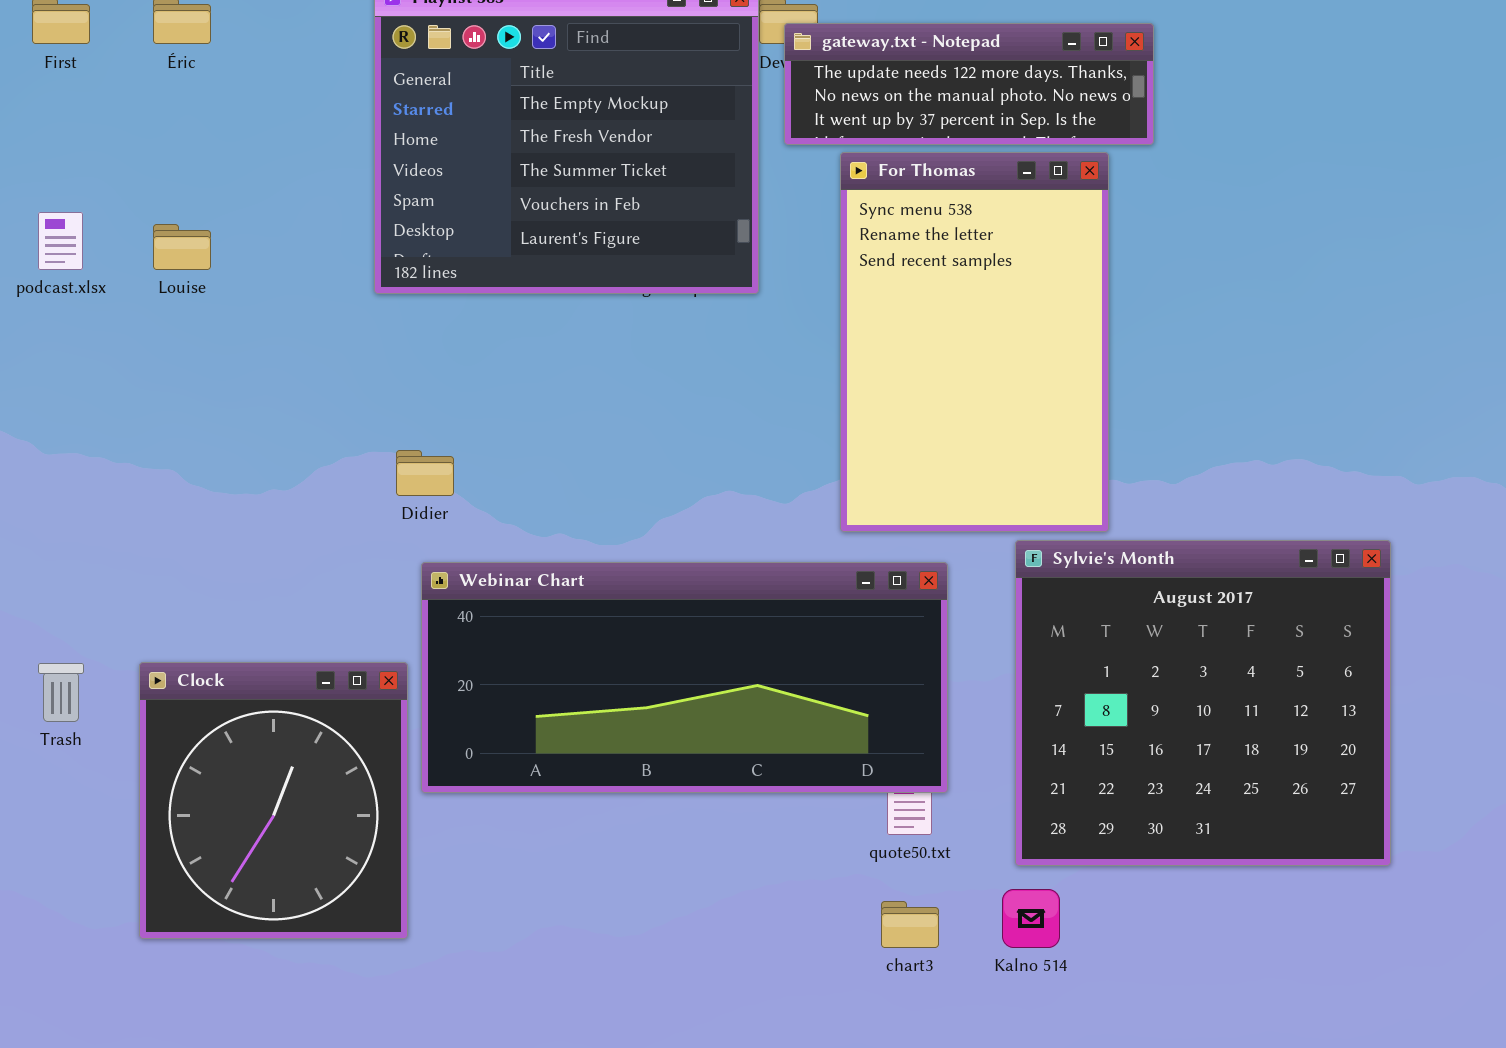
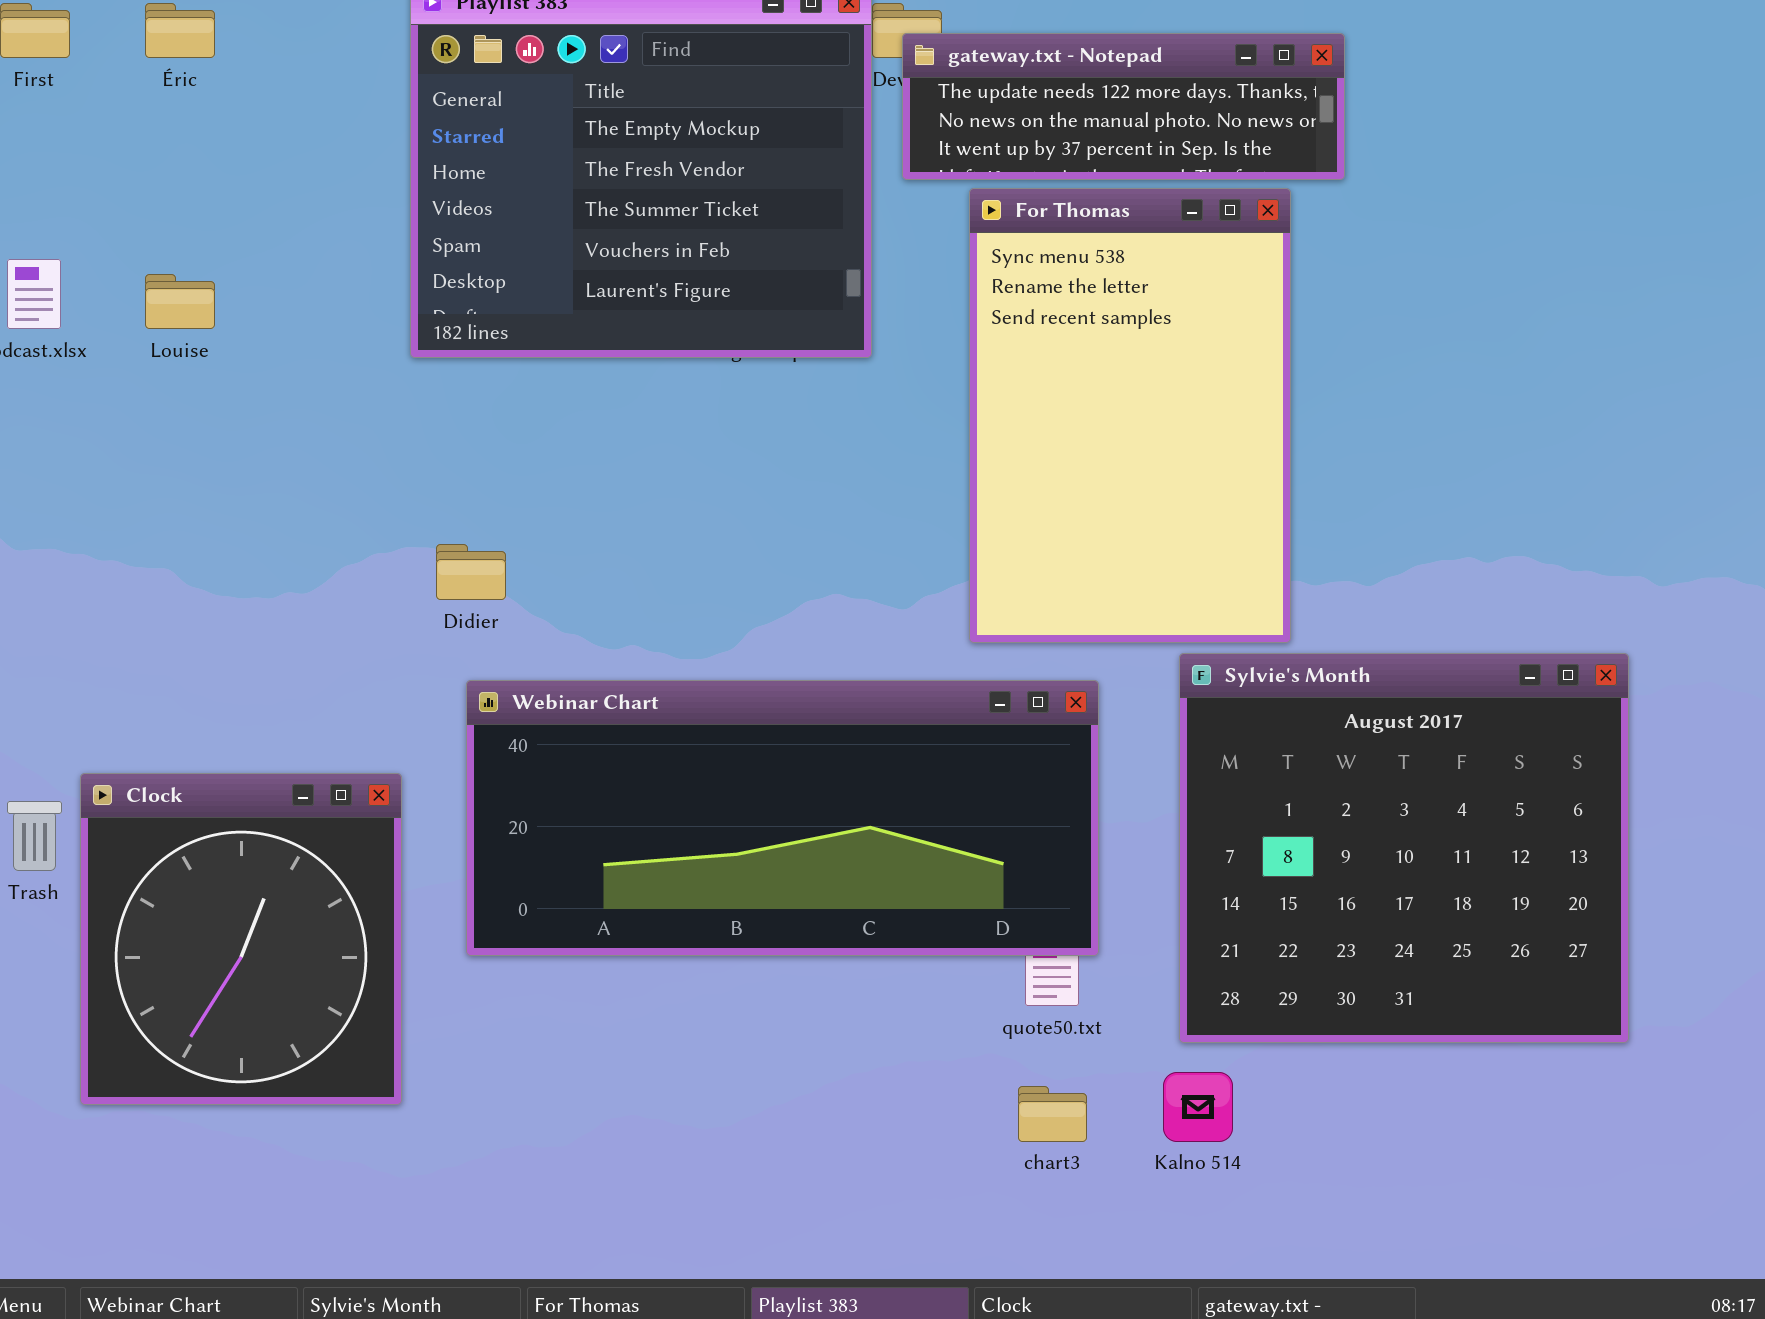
Clock: [139,662,408,939] -> [80,773,402,1105], moved

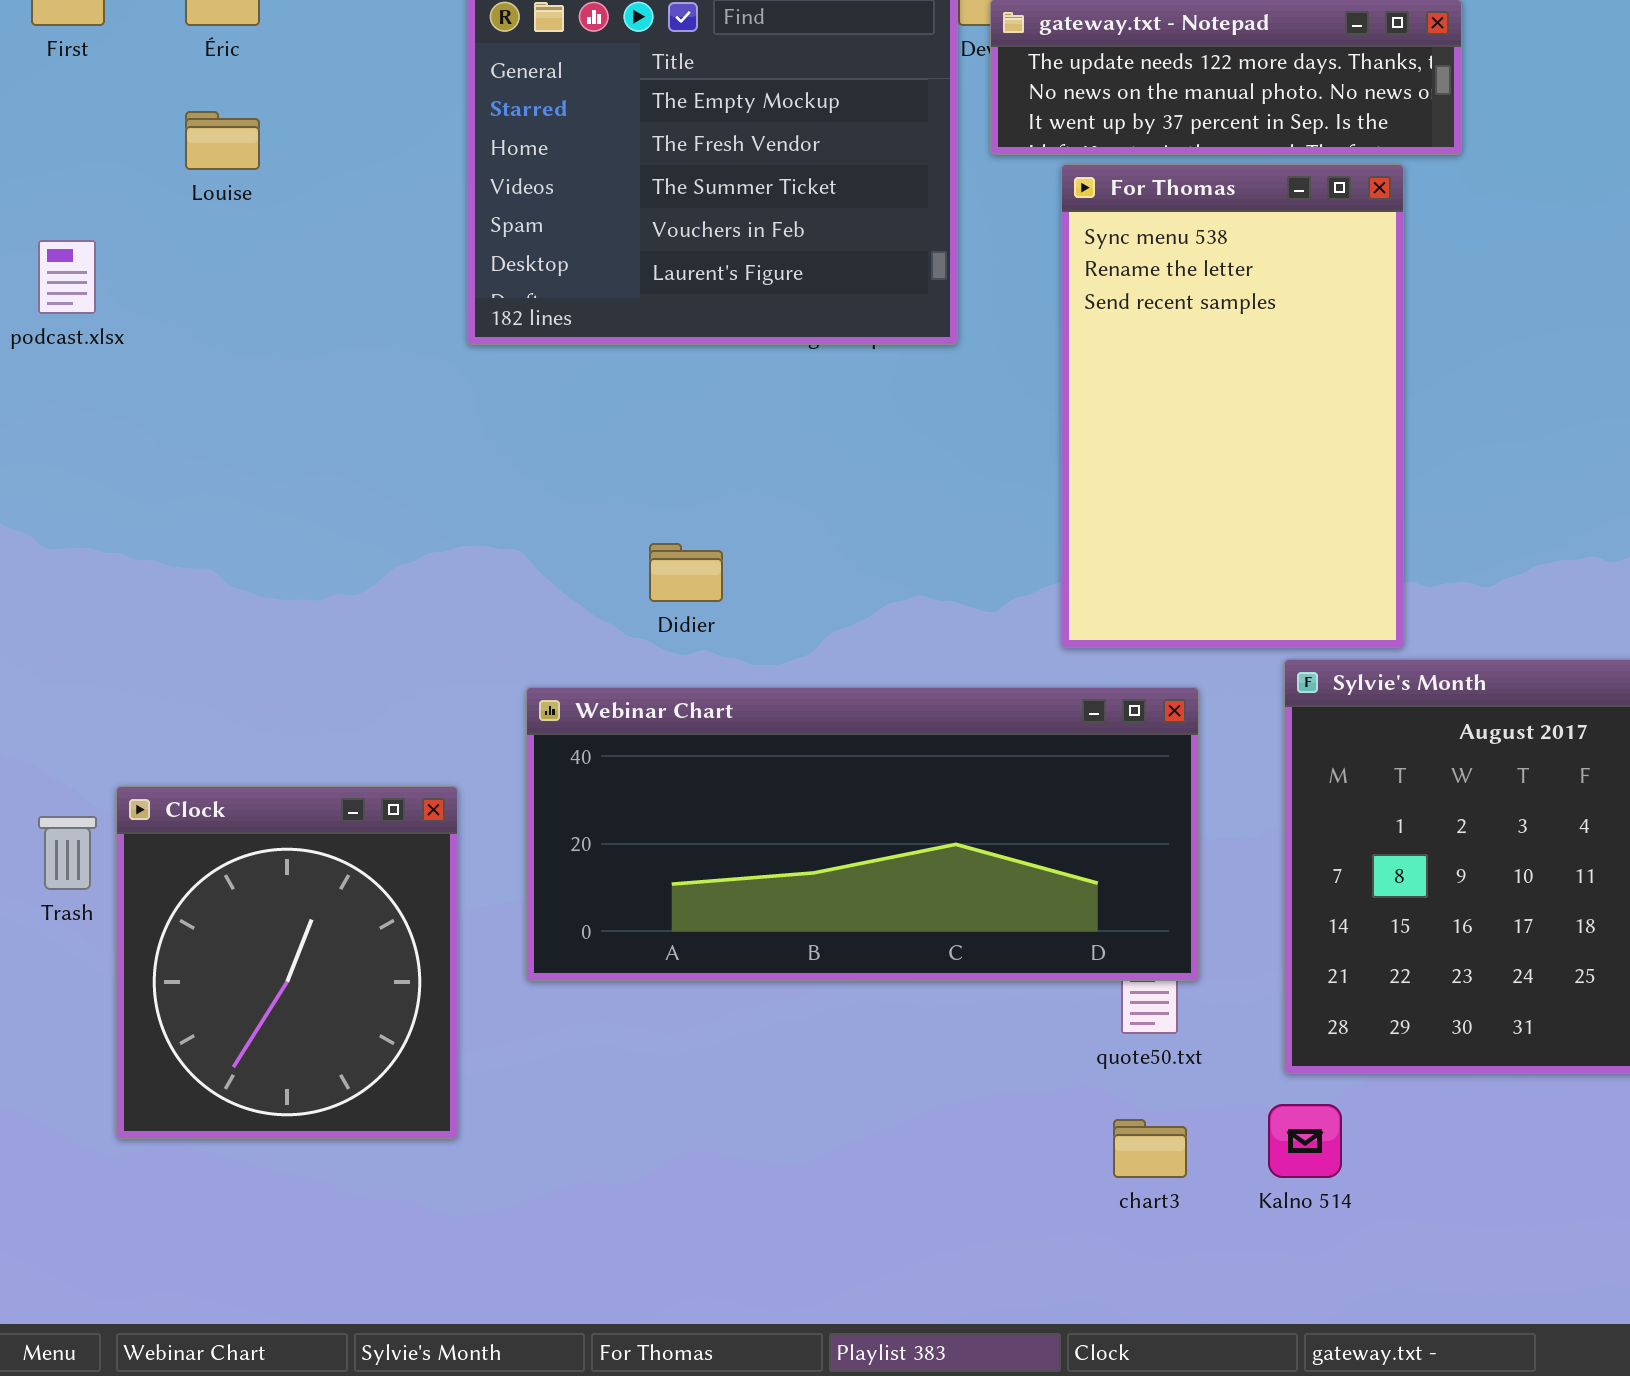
Louise: [145,274,215,329] -> [185,111,260,170], moved
Didier: [436,544,506,600] -> [649,543,723,602], moved

